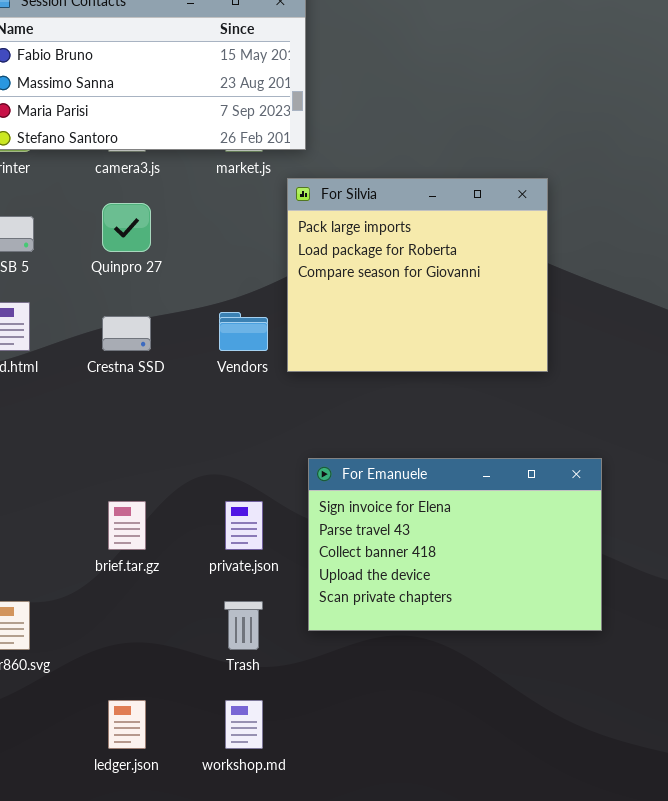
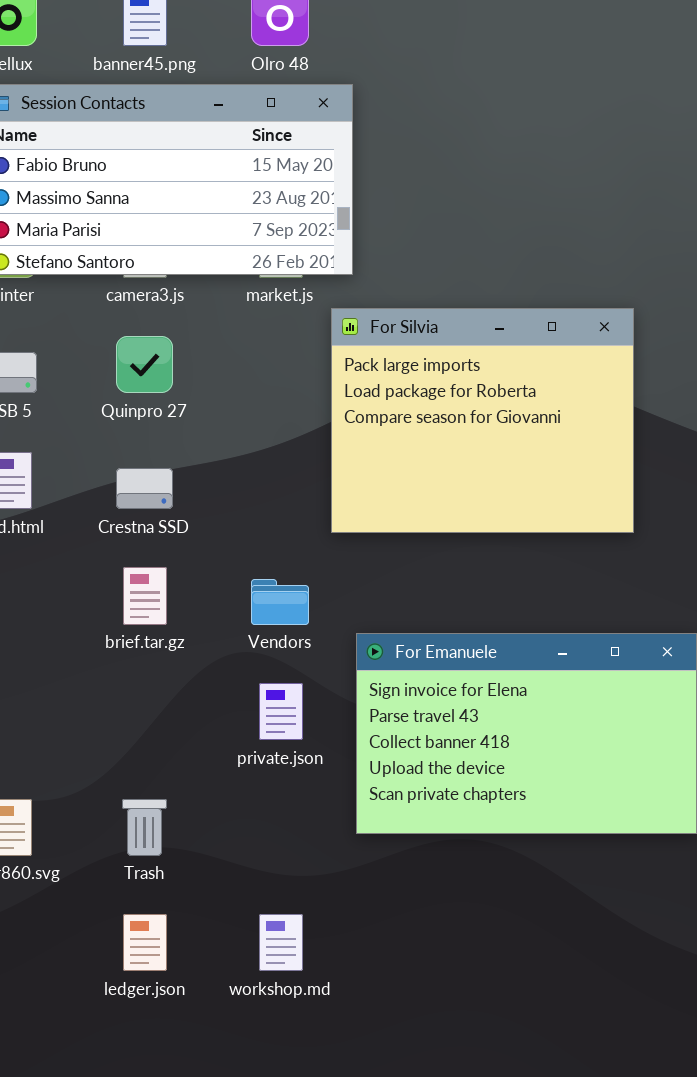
Vendors: [219,312,268,351] -> [251,579,309,625], moved
brief.tar.gz: [108,501,146,550] -> [123,567,167,625], moved
Trash: [224,601,263,650] -> [122,799,167,856], moved

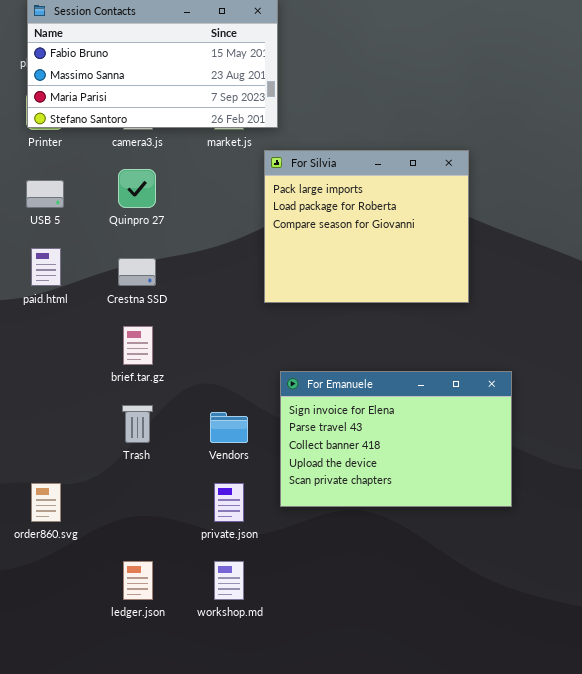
Vendors: [251,579,309,625] -> [210,412,248,443], moved
private.json: [259,683,303,740] -> [214,483,244,522], moved
Trash: [122,799,167,856] -> [122,405,153,443], moved

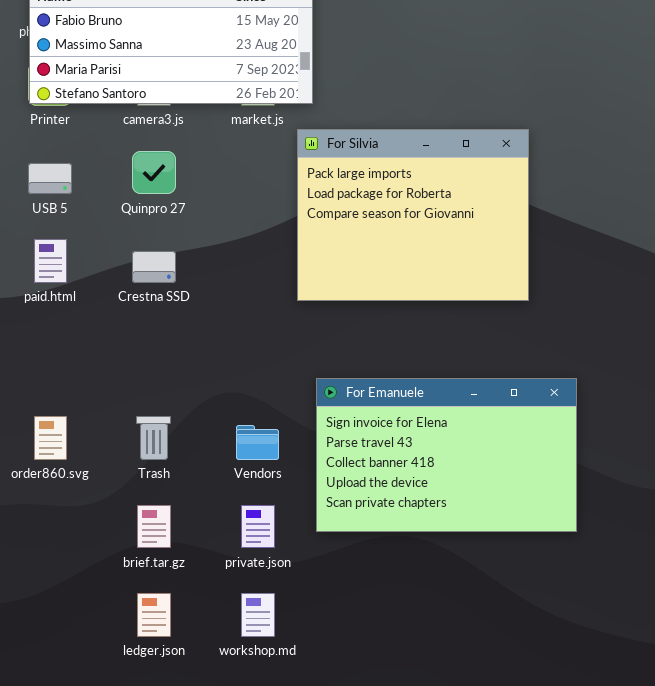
brief.tar.gz: [123,326,153,365] -> [137,505,171,548], moved
order860.svg: [31,483,61,522] -> [34,416,67,460], moved

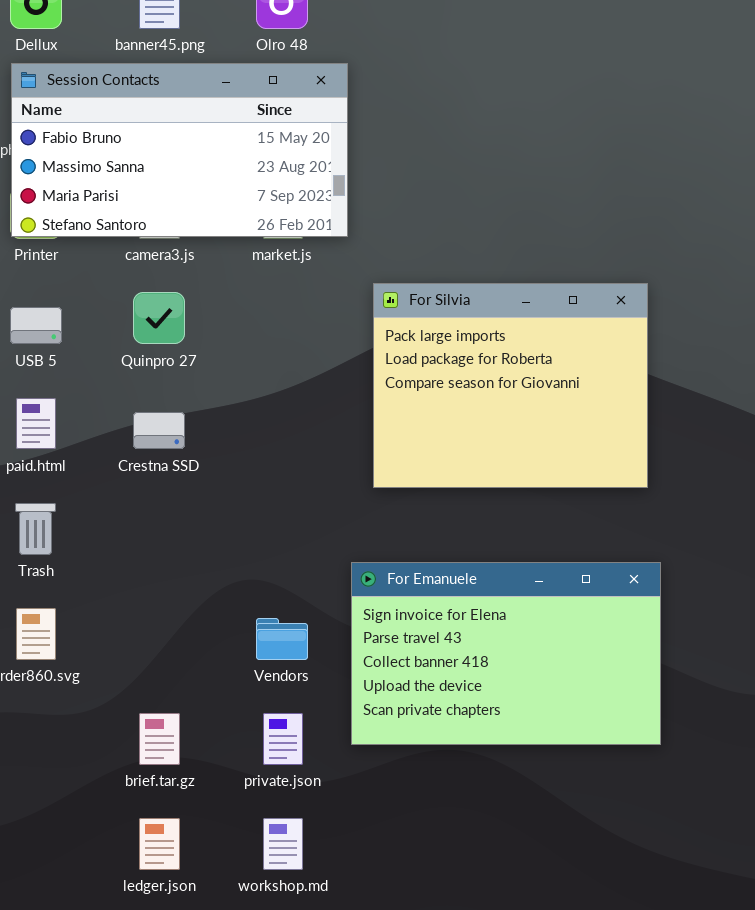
For Silvia: [297,129,529,301] -> [373,283,648,488], moved
Trash: [136,416,171,460] -> [15,503,56,555], moved

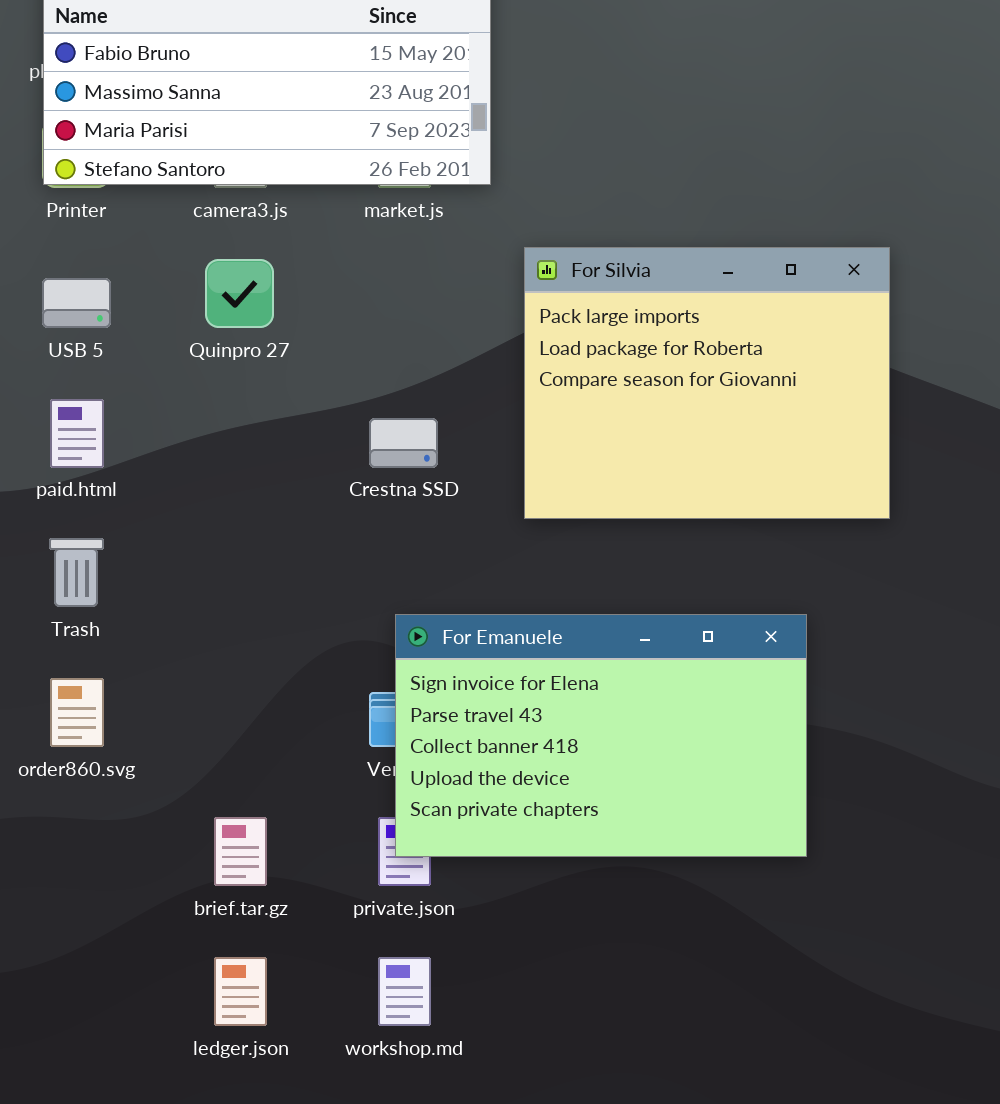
Crestna SSD: [133,412,185,449] -> [369,418,438,468], moved
For Emanuele: [351,562,661,745] -> [395,614,807,857], moved

